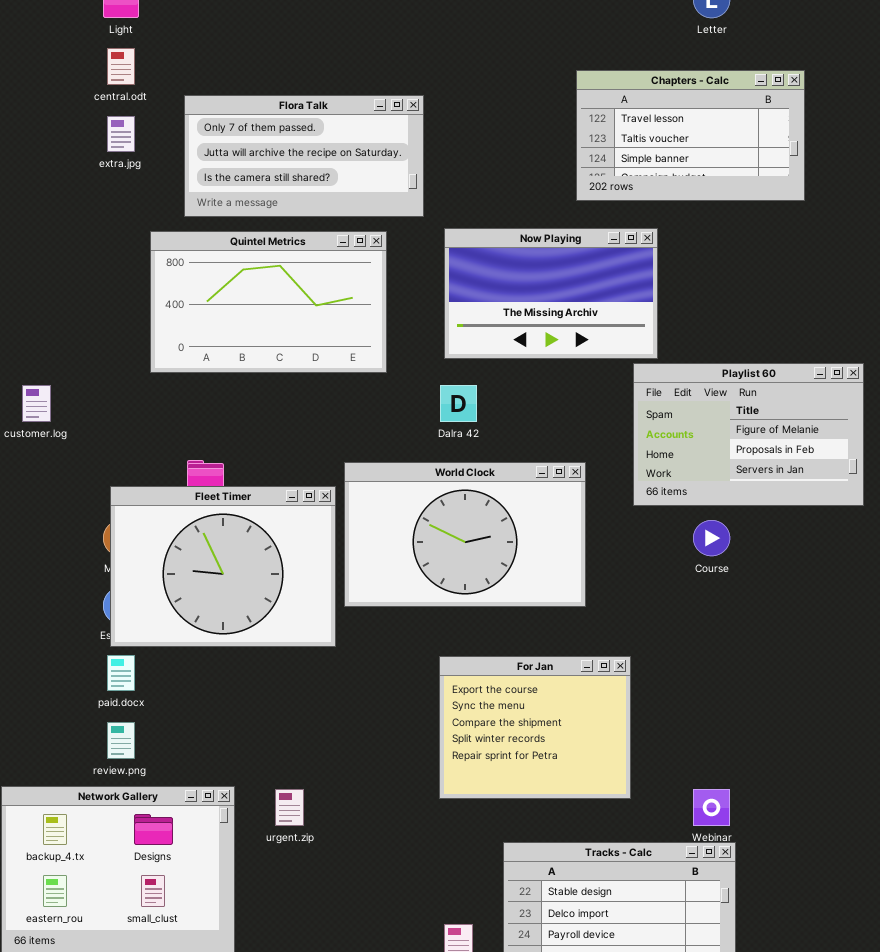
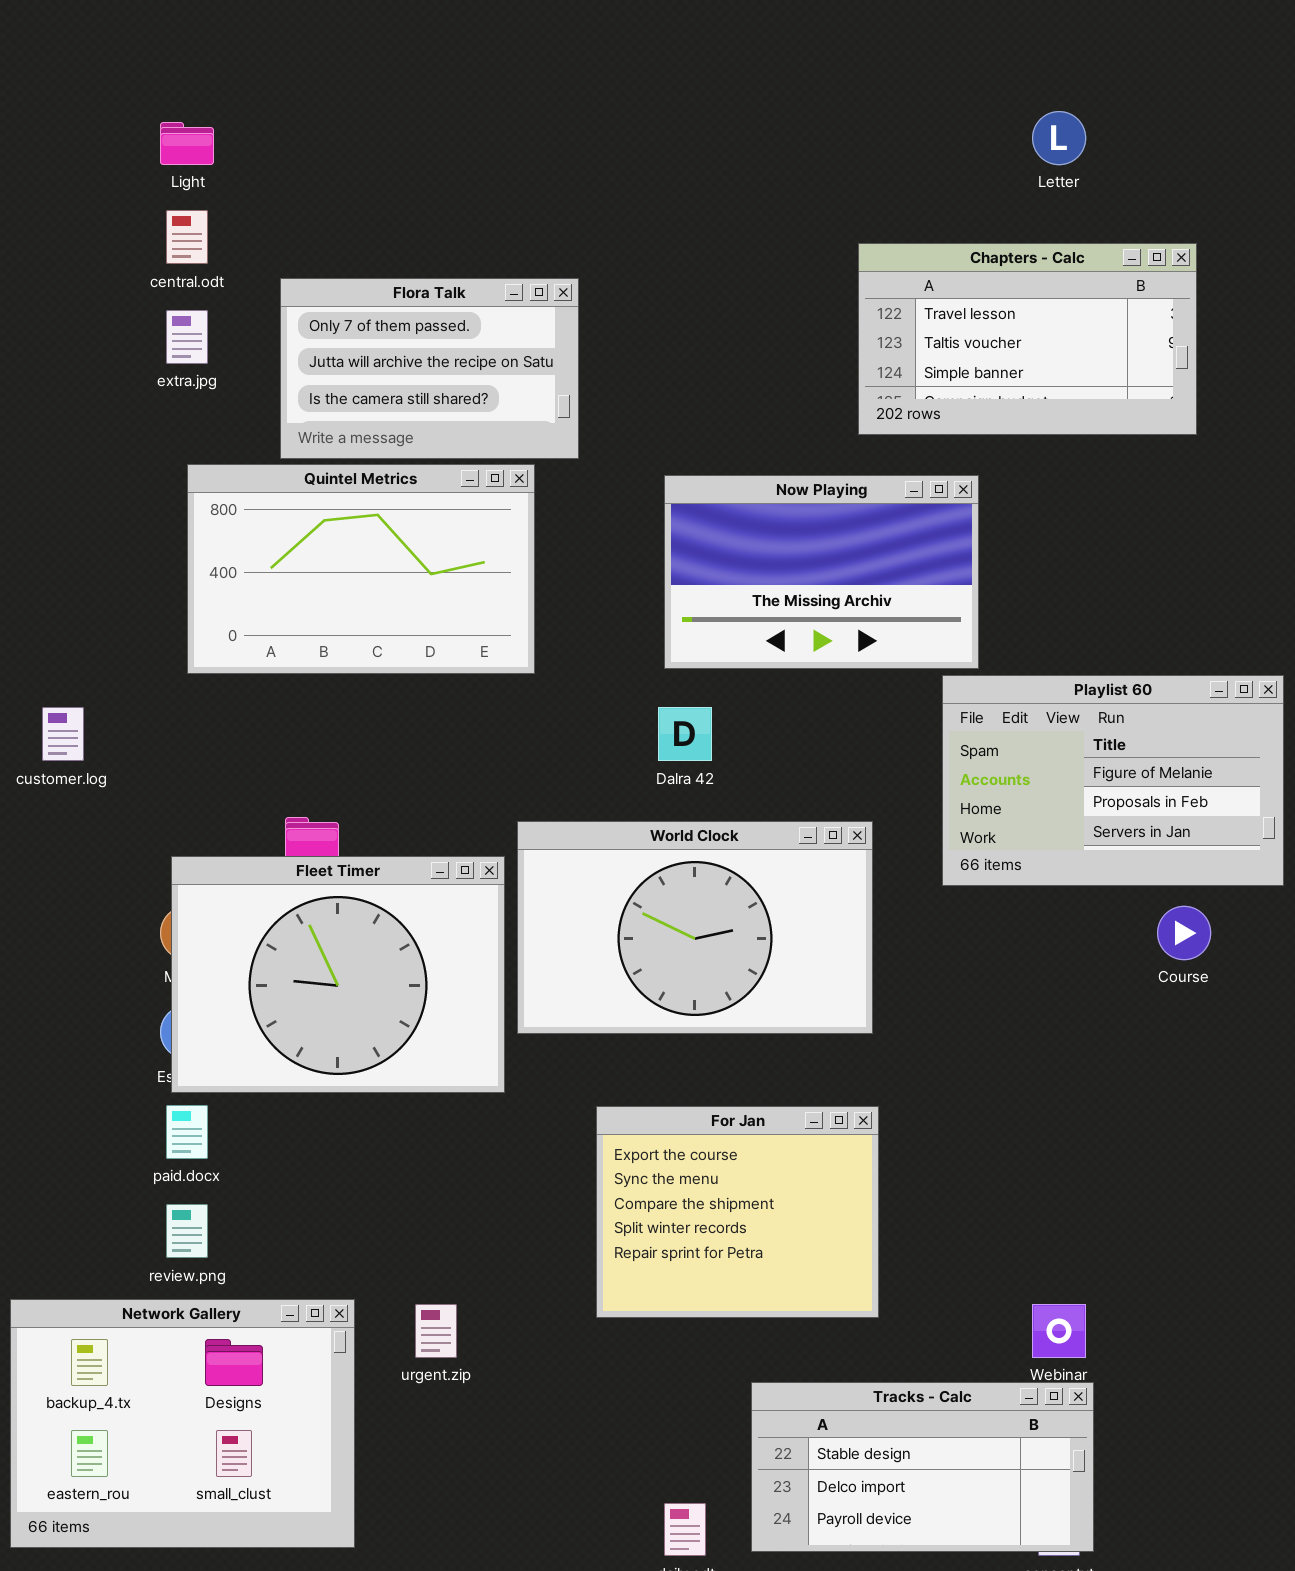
Flora Talk: [184,95,424,217] -> [280,278,579,459], resized
Quintel Metrics: [150,231,387,373] -> [187,464,535,674], moved
Course: [693,520,730,556] -> [1157,906,1211,960], moved
For Jan: [439,656,631,799] -> [596,1106,879,1318], moved

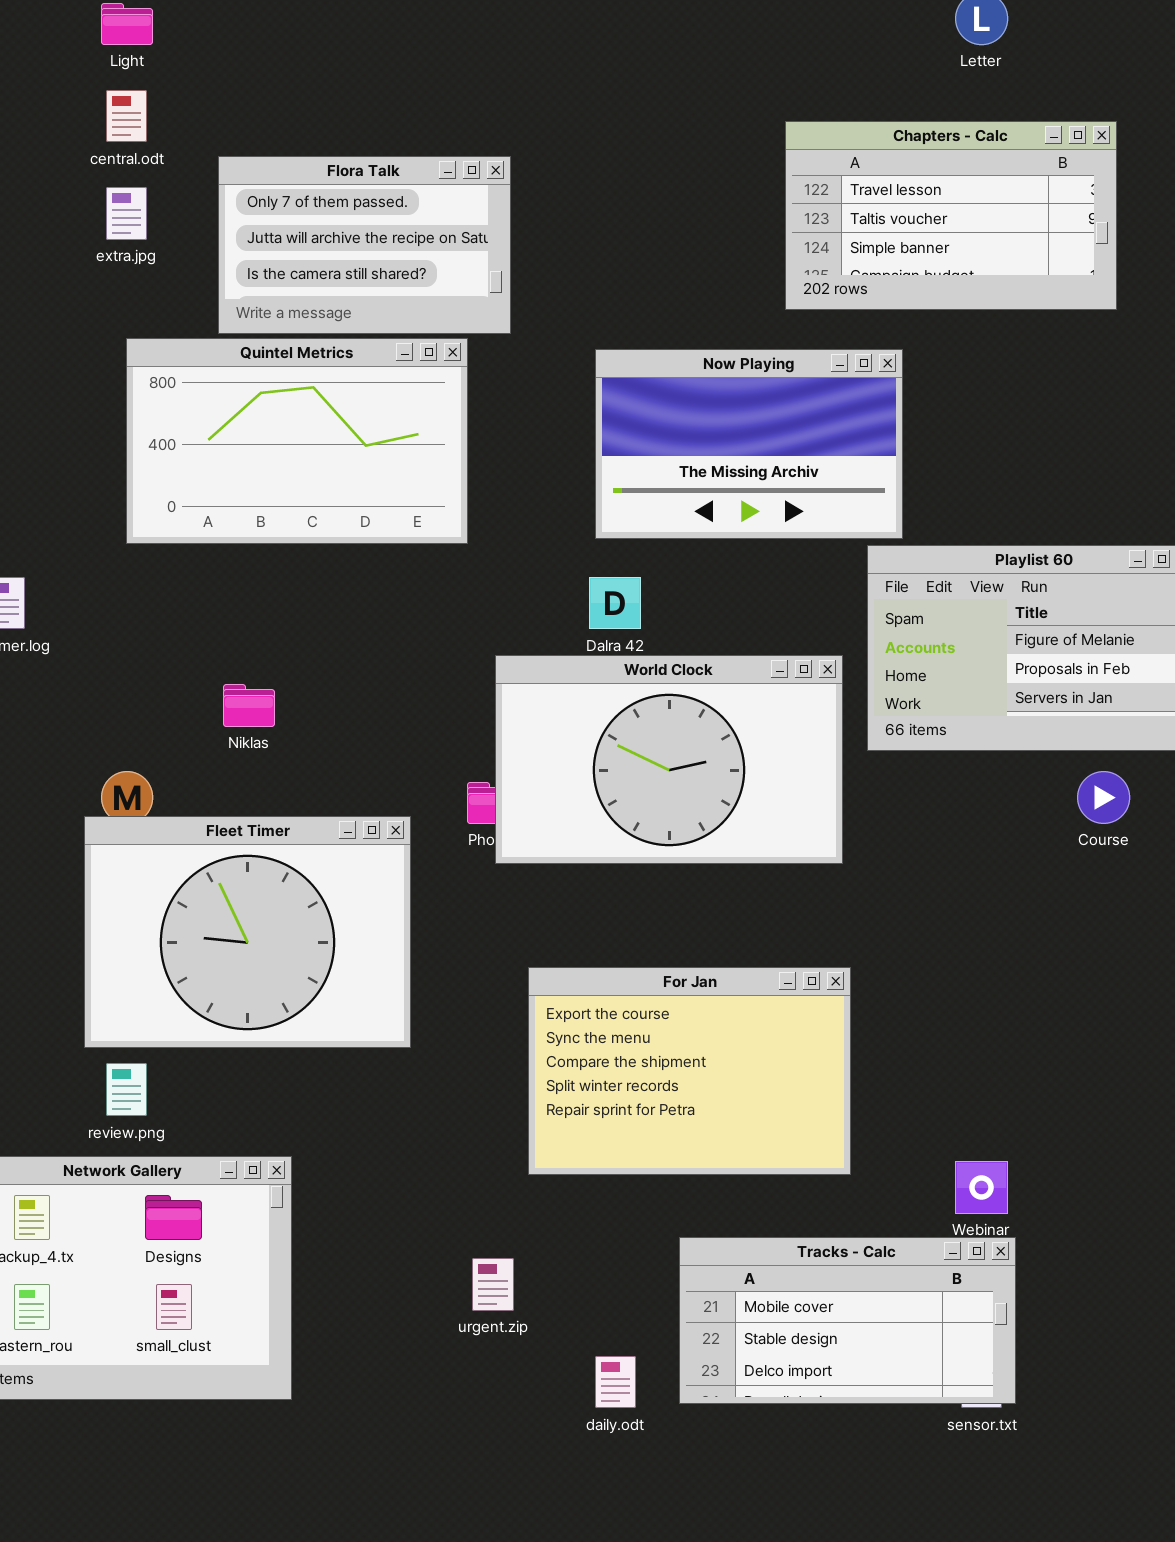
World Clock: [517,821,873,1034] -> [495,655,843,864], moved
Fleet Timer: [171,856,505,1093] -> [84,816,411,1048], moved
For Jan: [596,1106,879,1318] -> [528,967,851,1175], resized
urgent.zip: [415,1304,457,1358] -> [472,1258,514,1311], moved
Tracks - Calc: [751,1382,1094,1552] -> [679,1237,1016,1404], scrolled up 1 row

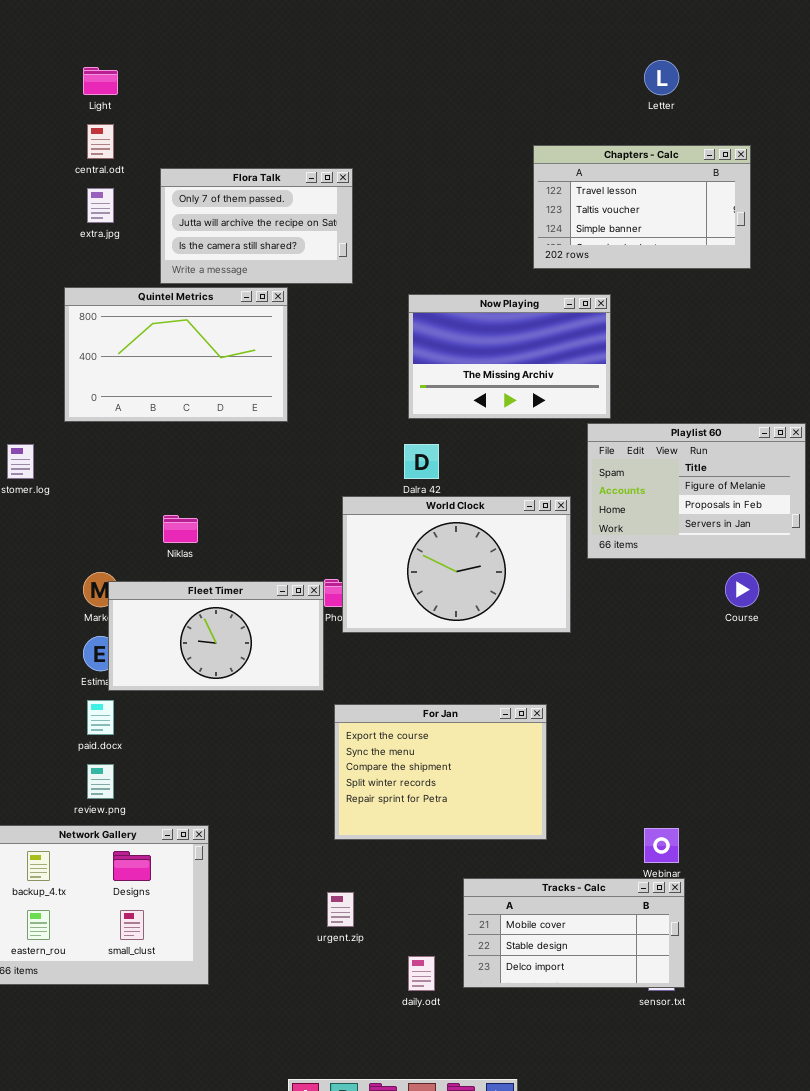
Quintel Metrics: [126,338,468,544] -> [64,287,288,422], moved
Fleet Timer: [84,816,411,1048] -> [108,581,324,691], moved, resized
For Jan: [528,967,851,1175] -> [334,704,547,840], moved

